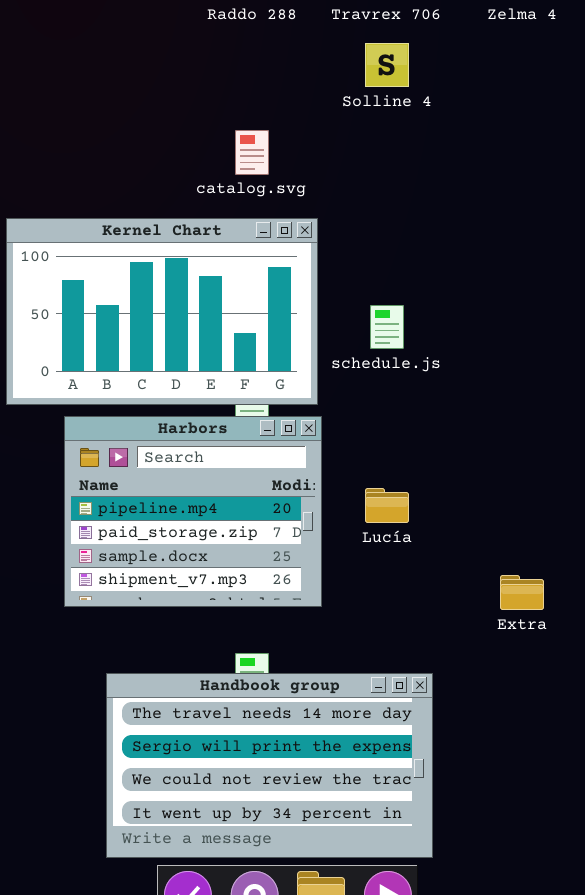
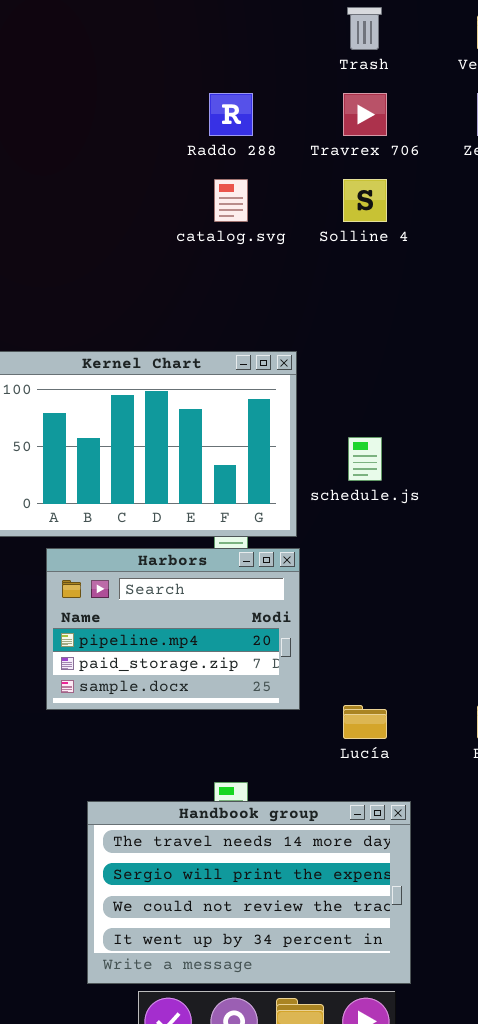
catalog.svg: [235,130,269,175] -> [214,179,248,222], moved
Harbors: [64,416,322,607] -> [46,548,300,710], resized
Lucía: [365,488,409,523] -> [343,705,387,739], moved

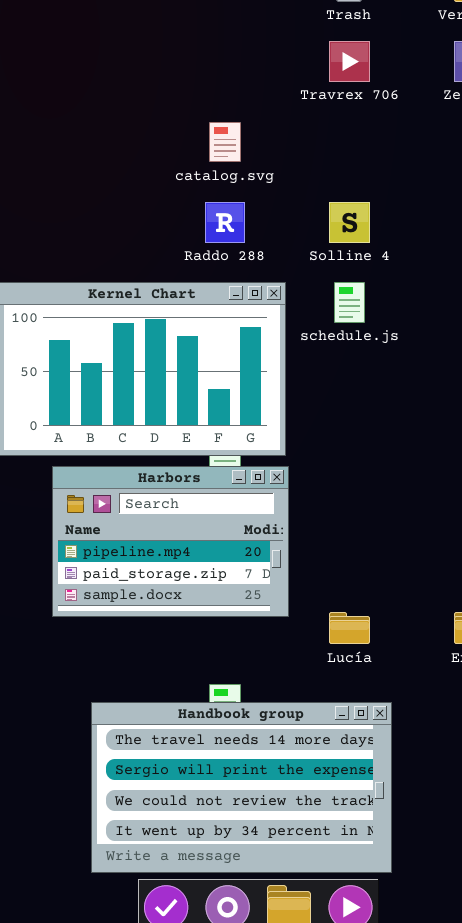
Raddo 288: [209,93,253,136] -> [205,202,245,243], moved
Solline 4: [343,179,387,222] -> [329,202,370,243], moved
schedule.js: [348,437,382,481] -> [334,282,365,323], moved

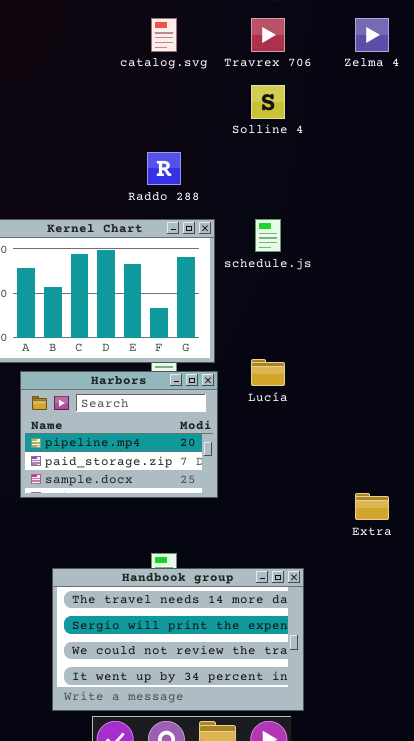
catalog.svg: [209,122,241,162] -> [151,18,177,52], moved
Solline 4: [329,202,370,243] -> [251,85,285,119], moved
Lucía: [329,612,370,644] -> [251,359,285,386], moved

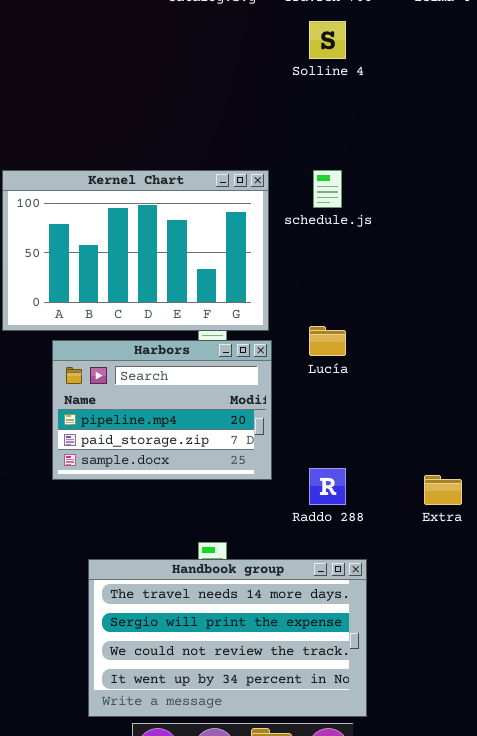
Raddo 288: [147,152,181,185] -> [309,468,346,505], moved

